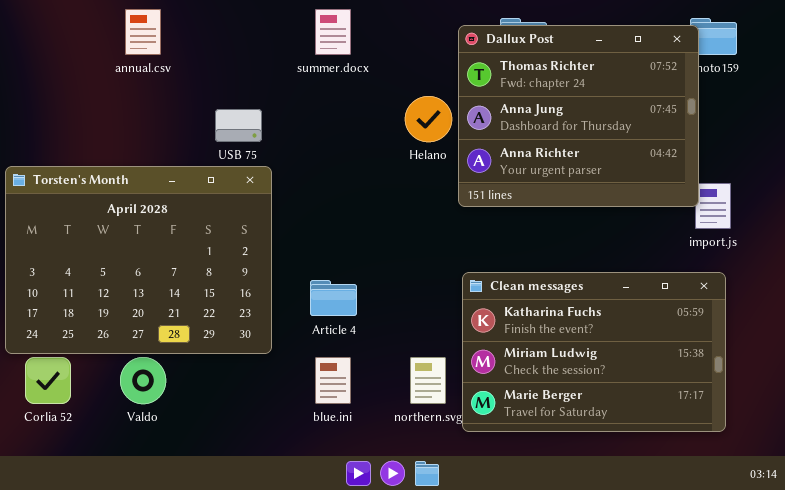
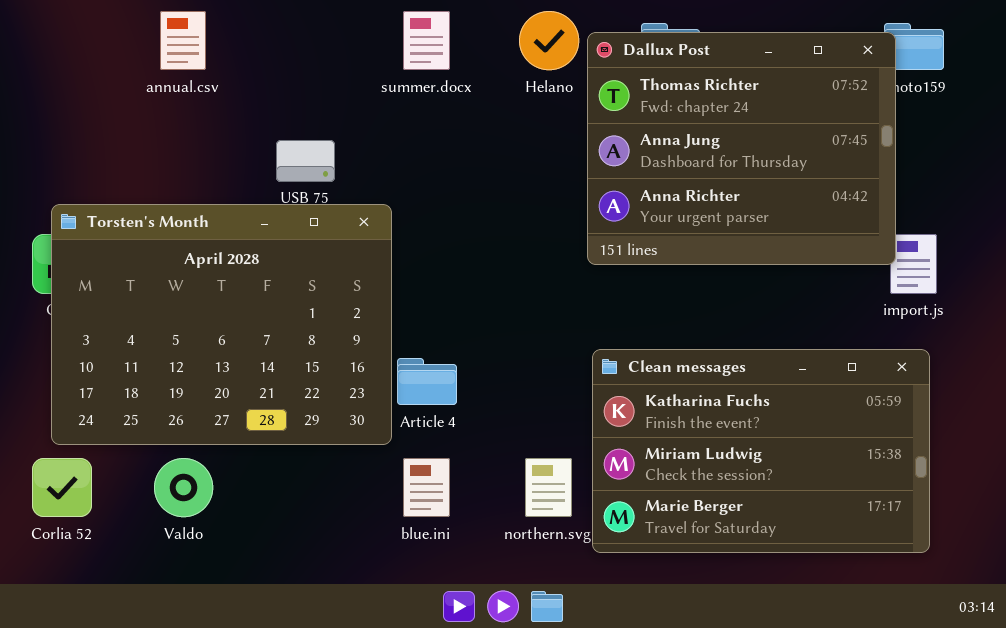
Helano: [405,96,452,142] -> [519,11,579,70], moved
Torsten's Month: [5,166,272,354] -> [51,204,392,445], moved

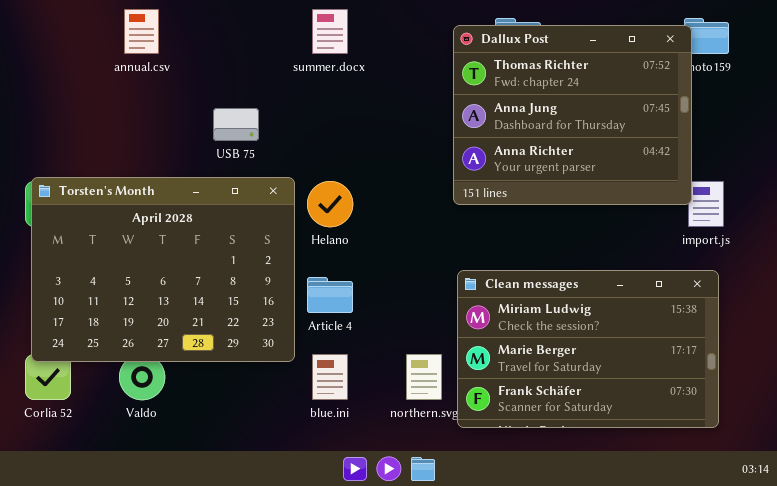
Helano: [519,11,579,70] -> [307,181,353,227], moved
Torsten's Month: [51,204,392,445] -> [31,177,295,362], moved
Clean messages: [592,349,930,553] -> [457,270,719,428], scrolled down 1 row

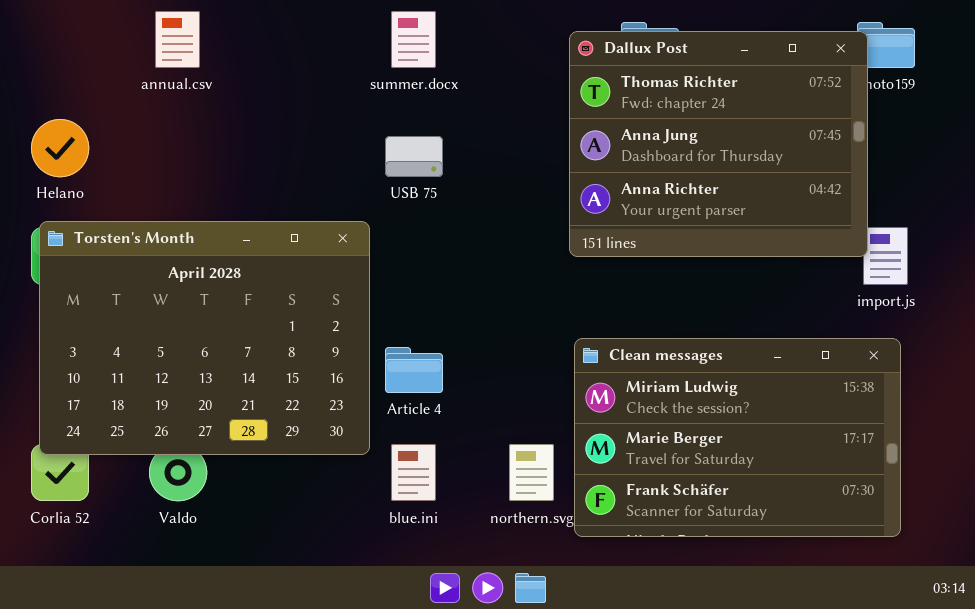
USB 75: [213,108,259,141] -> [385,136,443,177], moved
Helano: [307,181,353,227] -> [31,119,89,177], moved

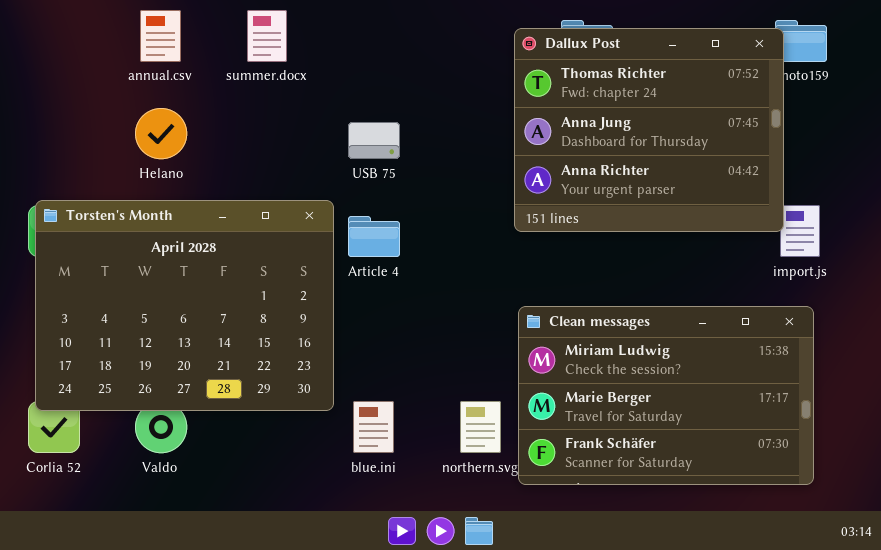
summer.docx: [391,11,436,68] -> [247,10,287,62], moved
Helano: [31,119,89,177] -> [135,108,187,159], moved
Article 4: [385,347,443,393] -> [348,216,400,257], moved

